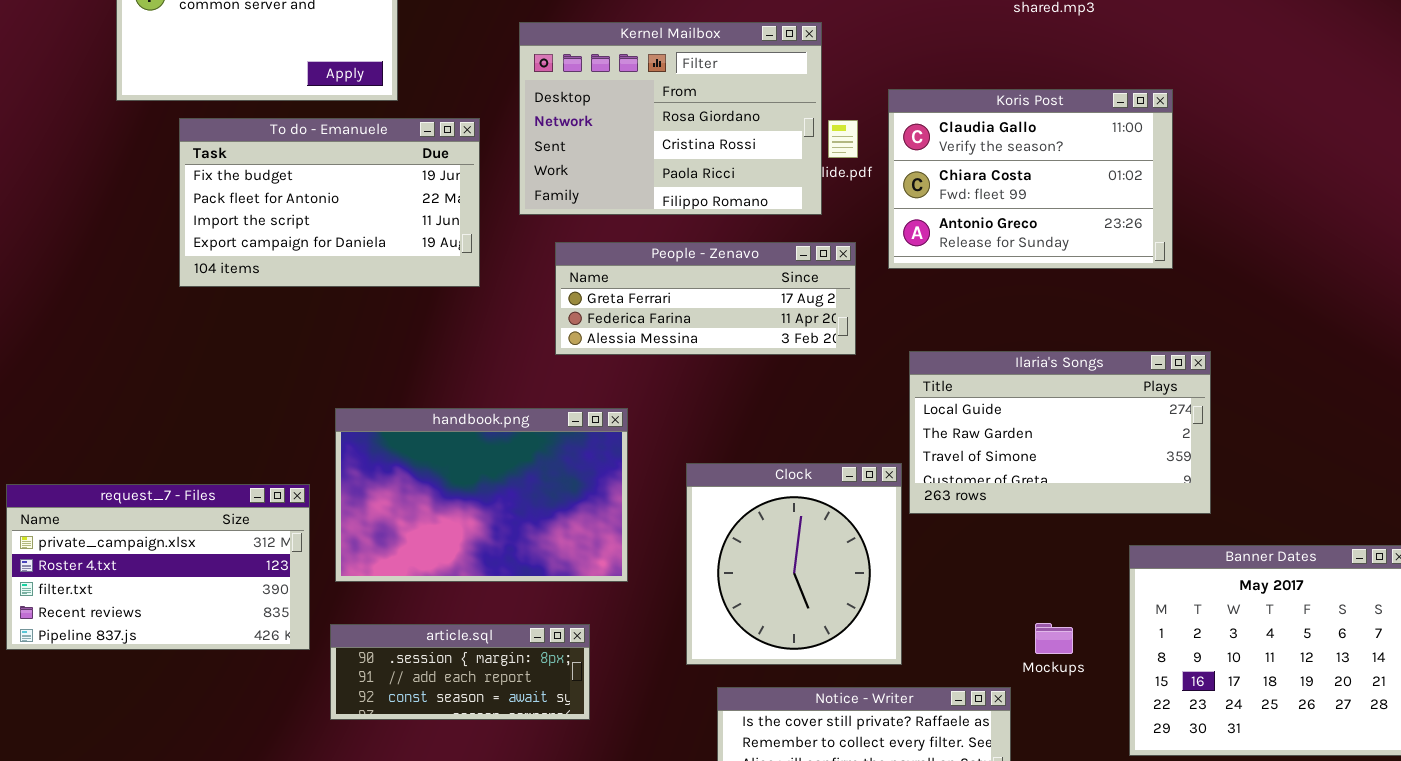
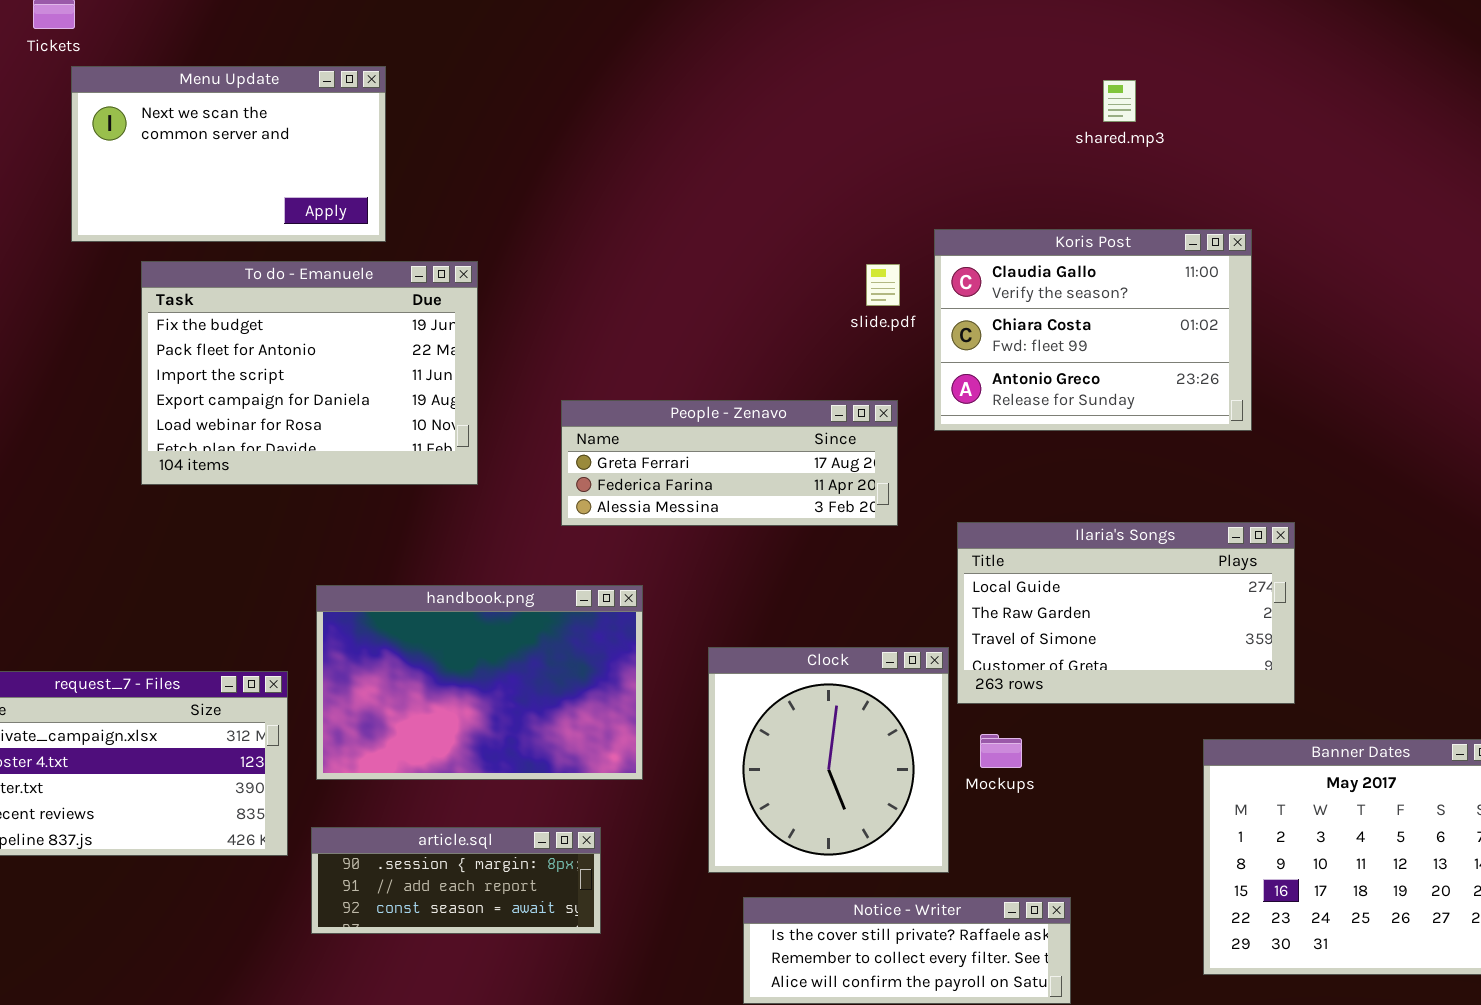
Kernel Mailbox: [519,22,822,215] -> none, closed
To do - Emanuele: [179,118,480,287] -> [141,261,478,485], resized
Mockups: [1035,623,1073,654] -> [980,734,1022,768], moved

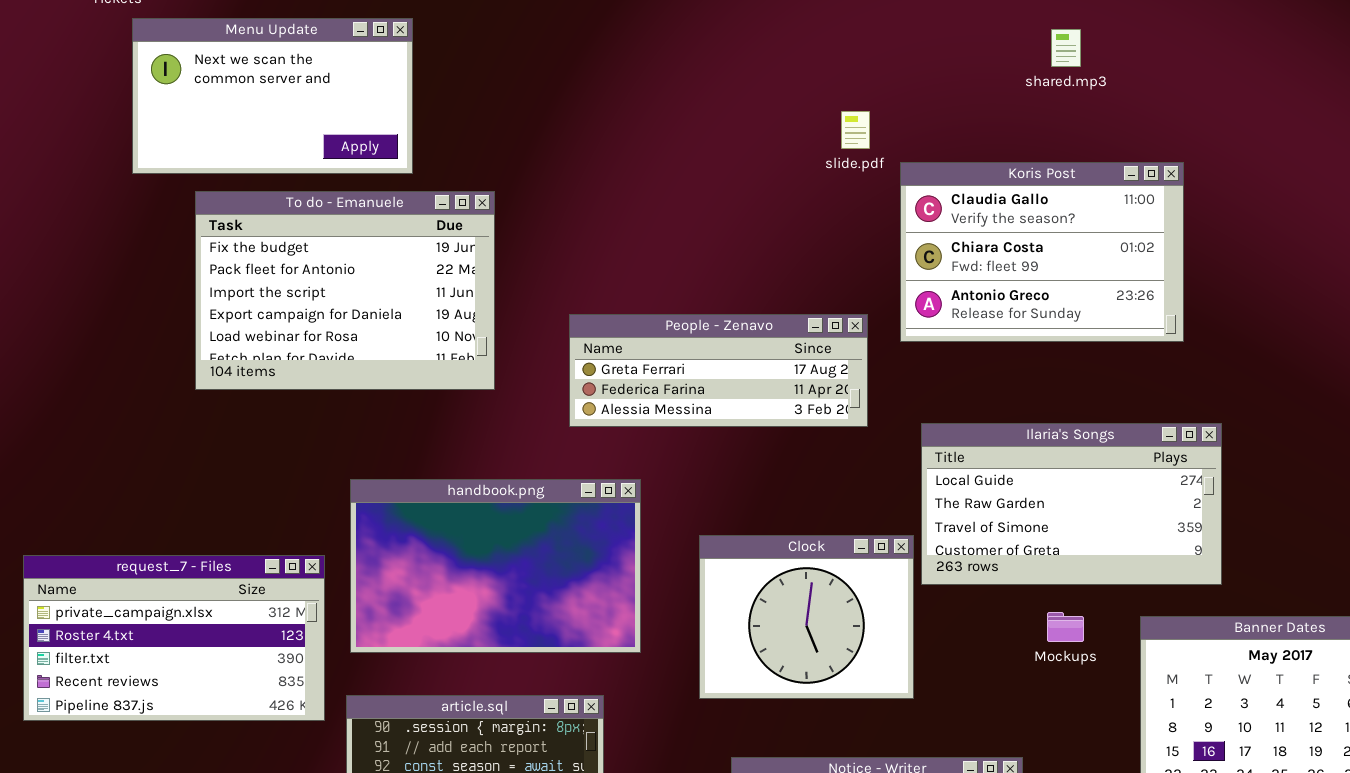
slide.pdf: [866,264,900,306] -> [841,111,870,149], moved
Clock: [708,647,949,873] -> [699,535,914,699], resized
Mockups: [980,734,1022,768] -> [1047,612,1084,642], moved

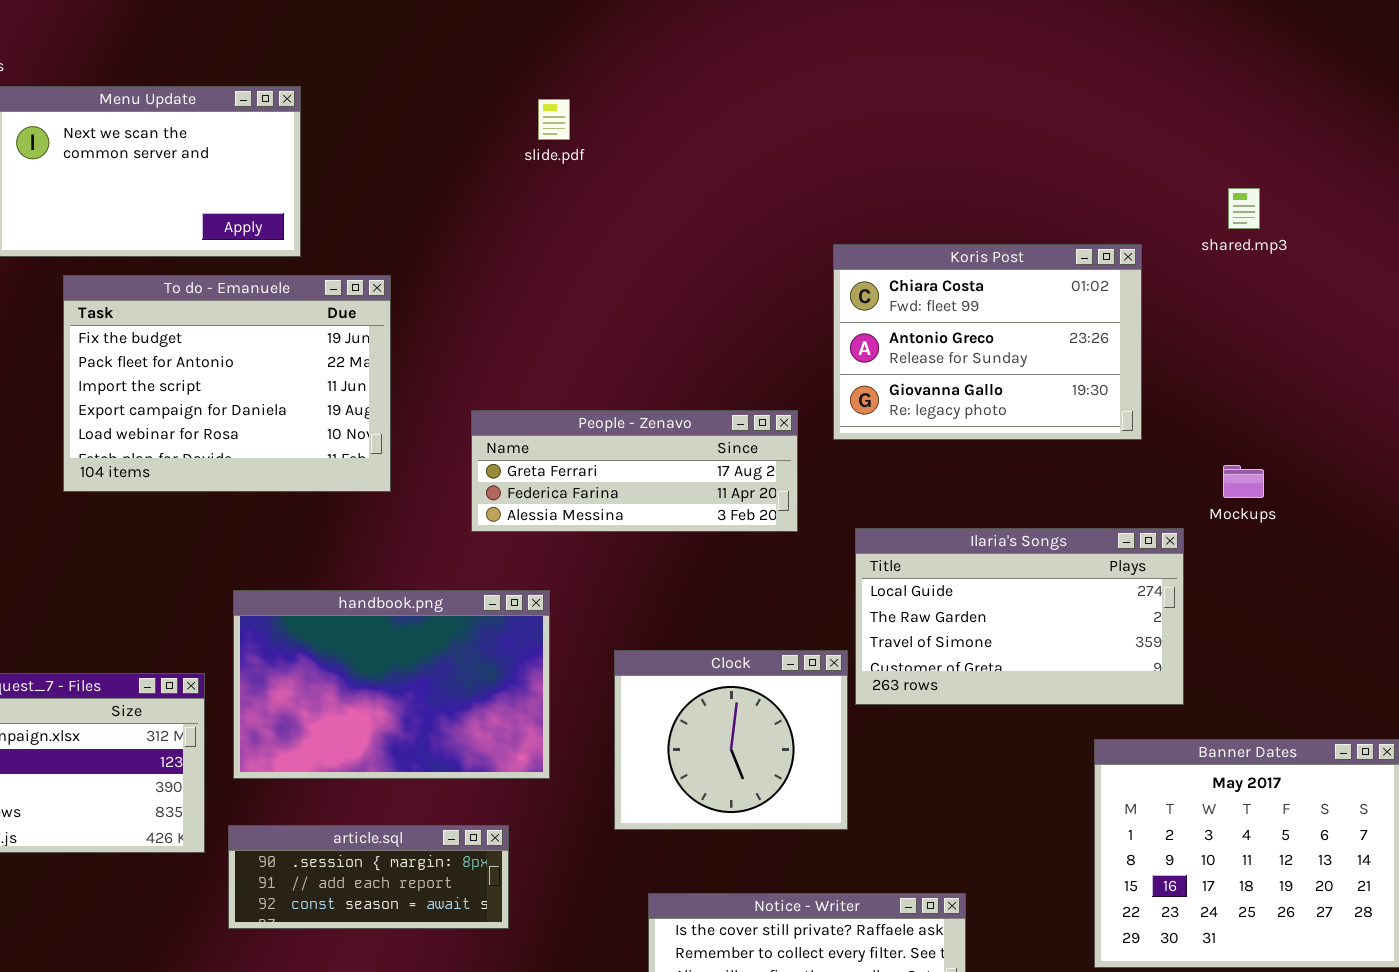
shared.mp3: [1051,29,1081,67] -> [1228,188,1260,229], moved
slide.pdf: [841,111,870,149] -> [538,99,570,140], moved
Koris Post: [900,162,1184,342] -> [833,244,1142,440], scrolled down 1 row
Mockups: [1047,612,1084,642] -> [1223,465,1264,498], moved

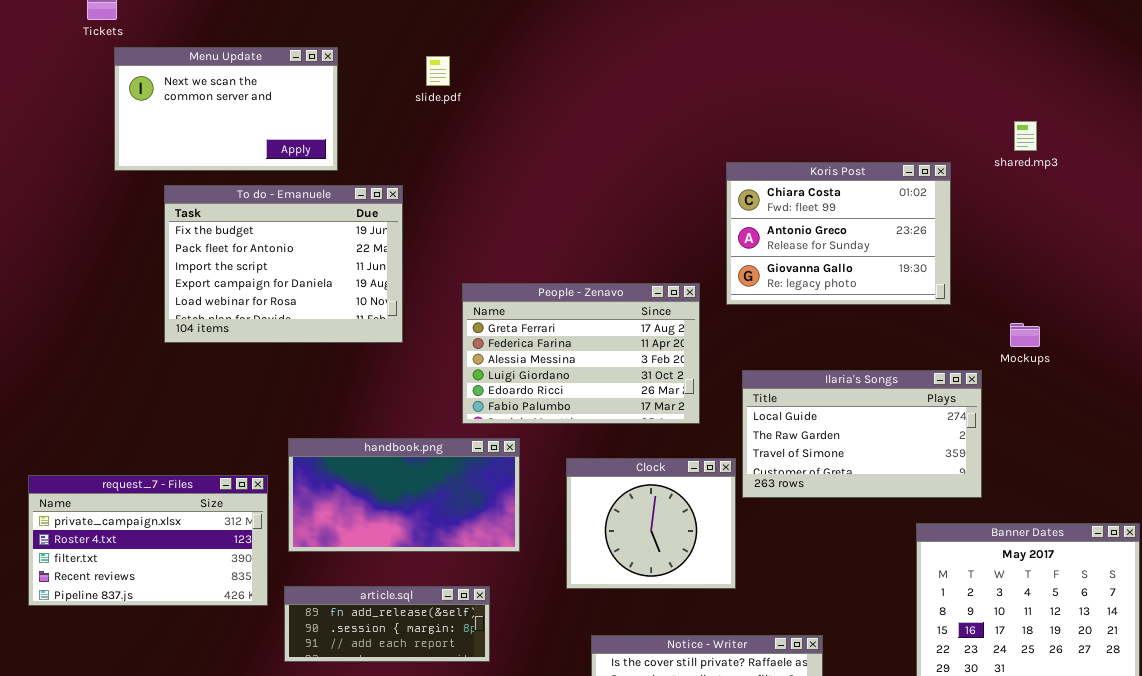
slide.pdf: [538,99,570,140] -> [426,56,450,86], moved
People - Zenavo: [471,410,798,532] -> [462,283,700,424], resized
handbook.png: [233,590,550,779] -> [288,438,520,552], resized
article.sql: [228,825,509,929] -> [284,586,490,662], scrolled up 1 row

